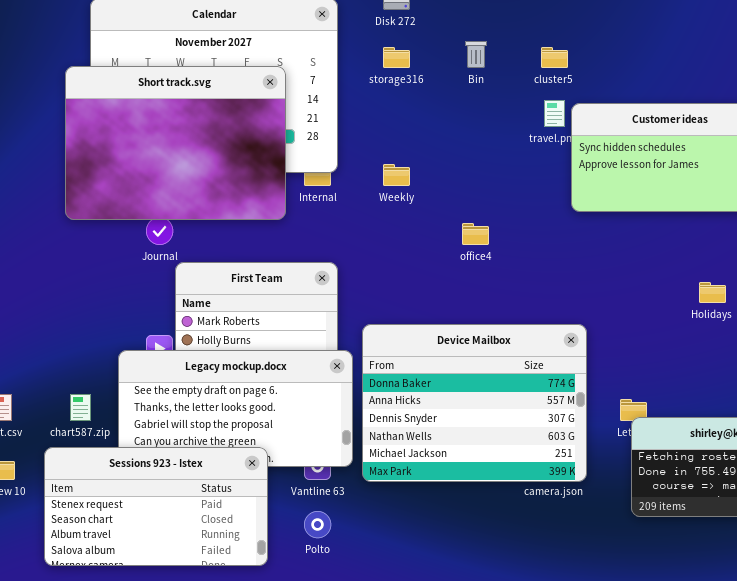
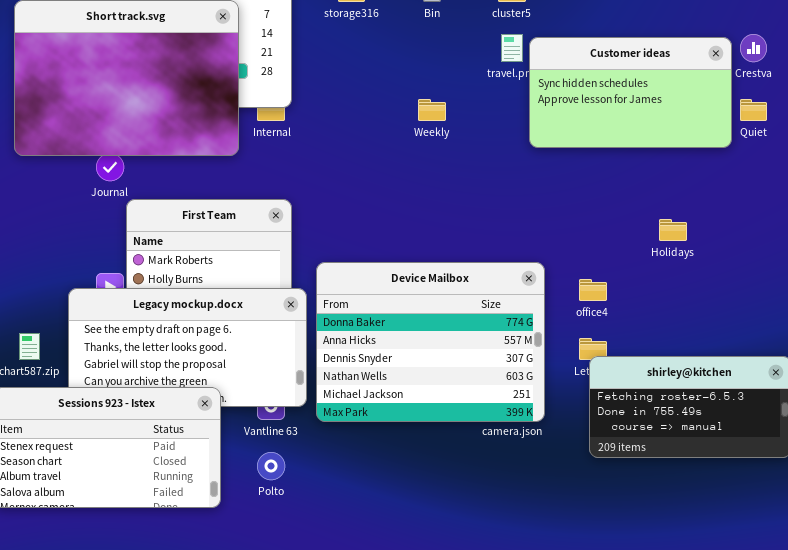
Weekly: [383,164,410,186] -> [418,99,446,121], moved
office4: [462,223,489,245] -> [579,279,607,301], moved

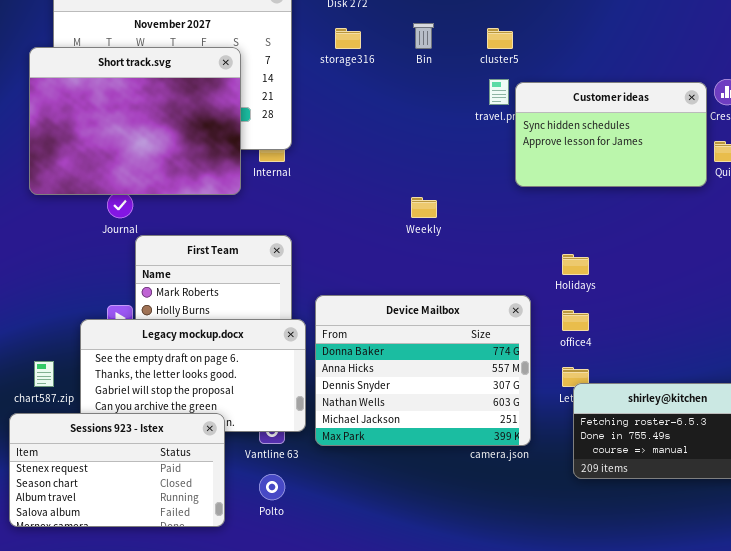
Weekly: [418,99,446,121] -> [411,197,437,218], moved
Holidays: [659,219,687,241] -> [562,254,589,275], moved

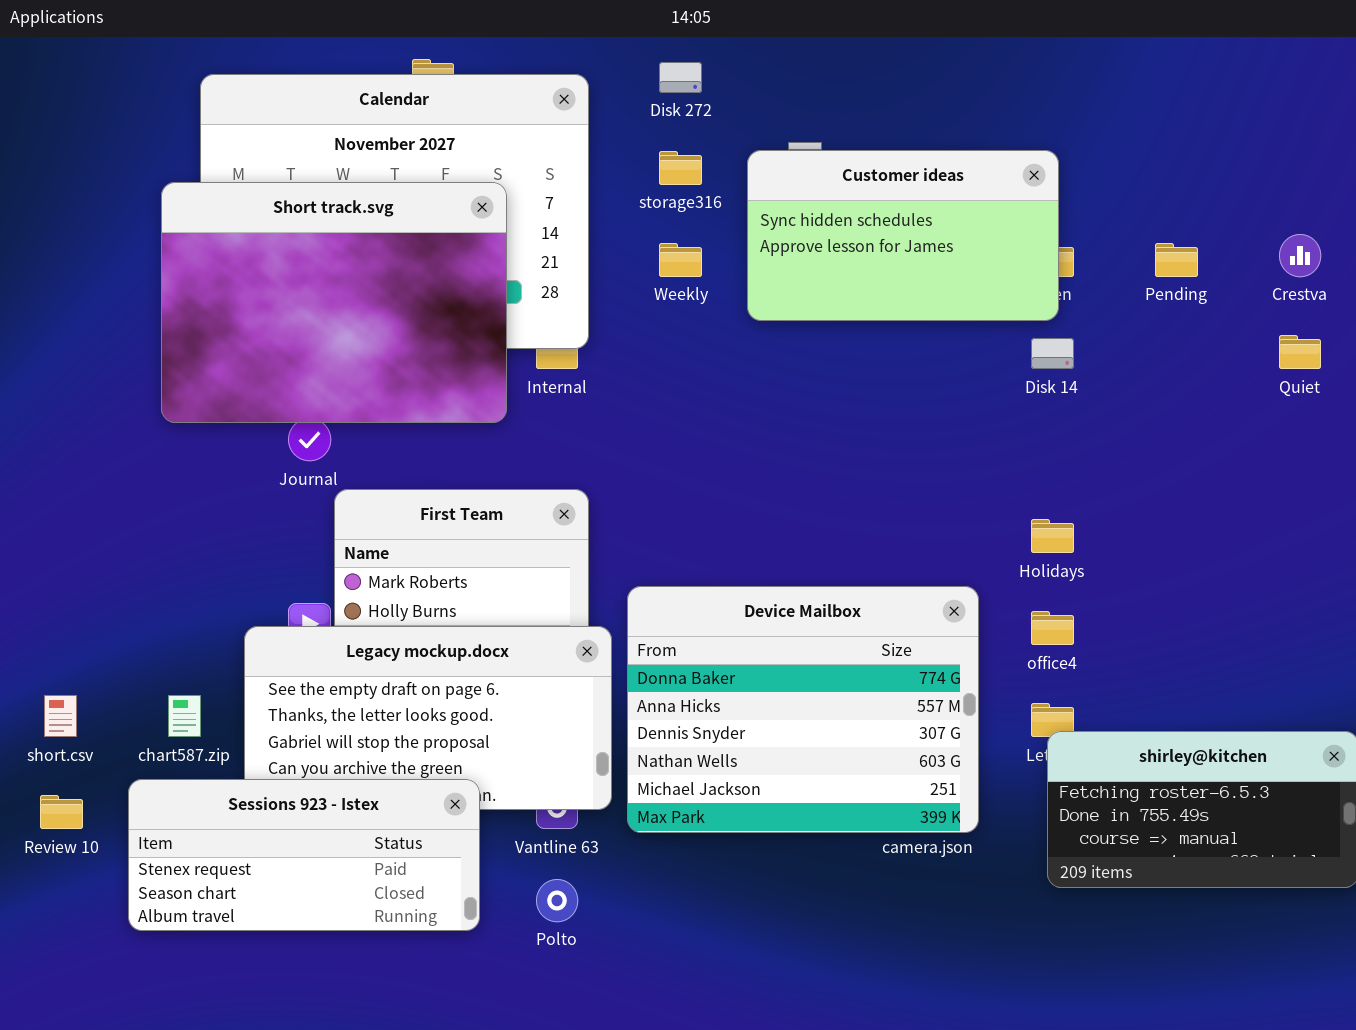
Customer ideas: [515,82,707,187] -> [747,150,1059,321], moved
Weekly: [411,197,437,218] -> [659,243,702,277], moved
Sessions 923 - Istex: [9,413,225,527] -> [128,779,480,931], resized

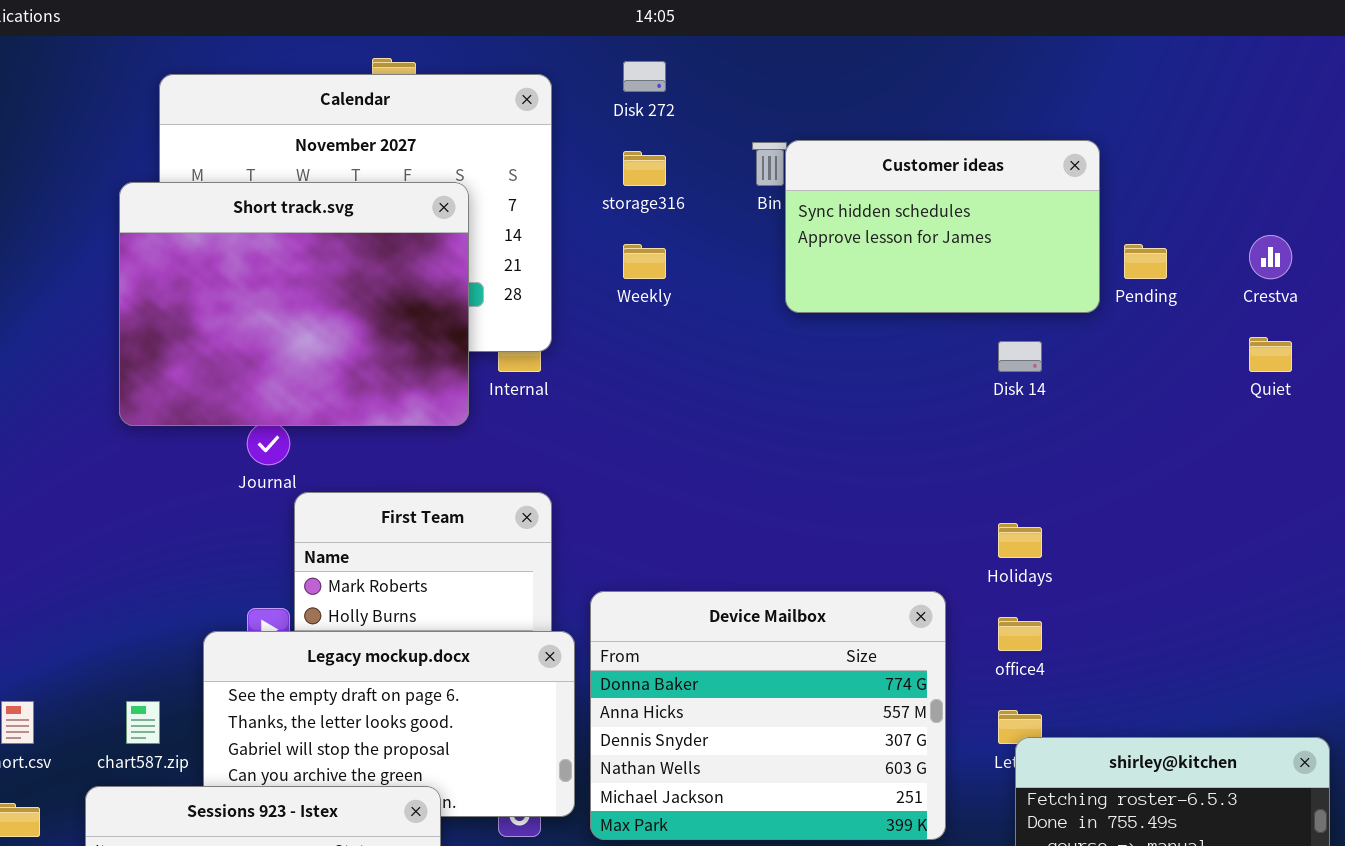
Customer ideas: [747,150,1059,321] -> [785,140,1100,313], moved

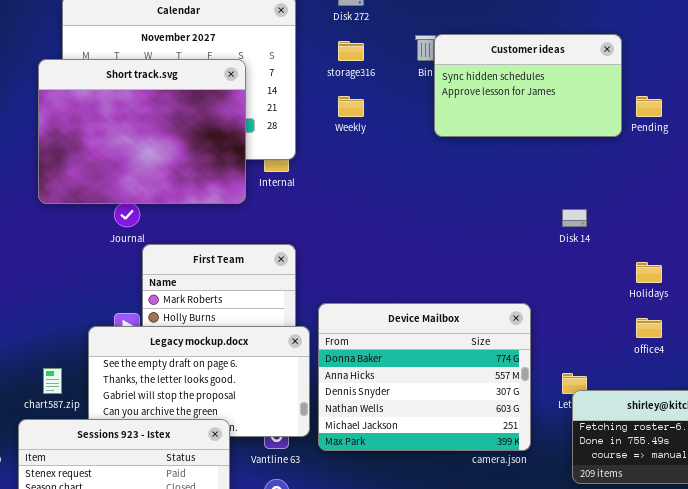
Disk 14: [998,341,1042,372] -> [562,209,587,227], moved
Holidays: [998,523,1042,558] -> [636,262,662,283], moved
office4: [998,617,1042,651] -> [636,318,662,338], moved

